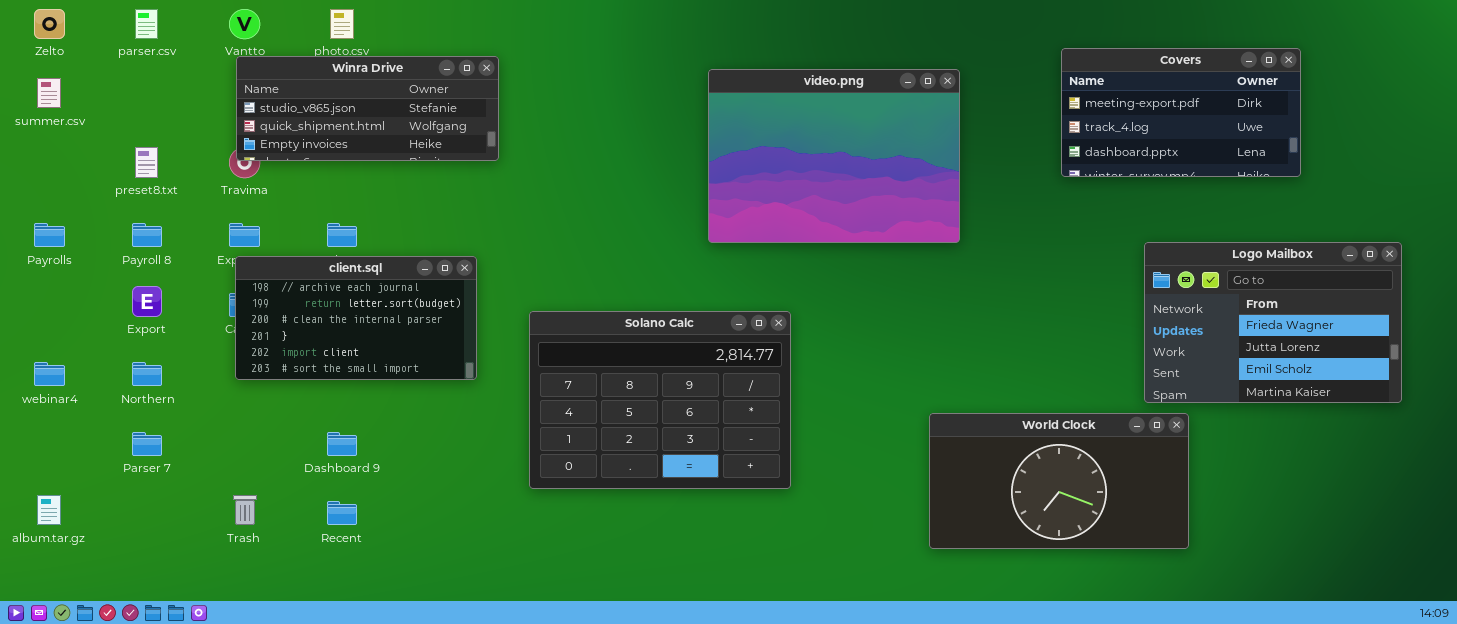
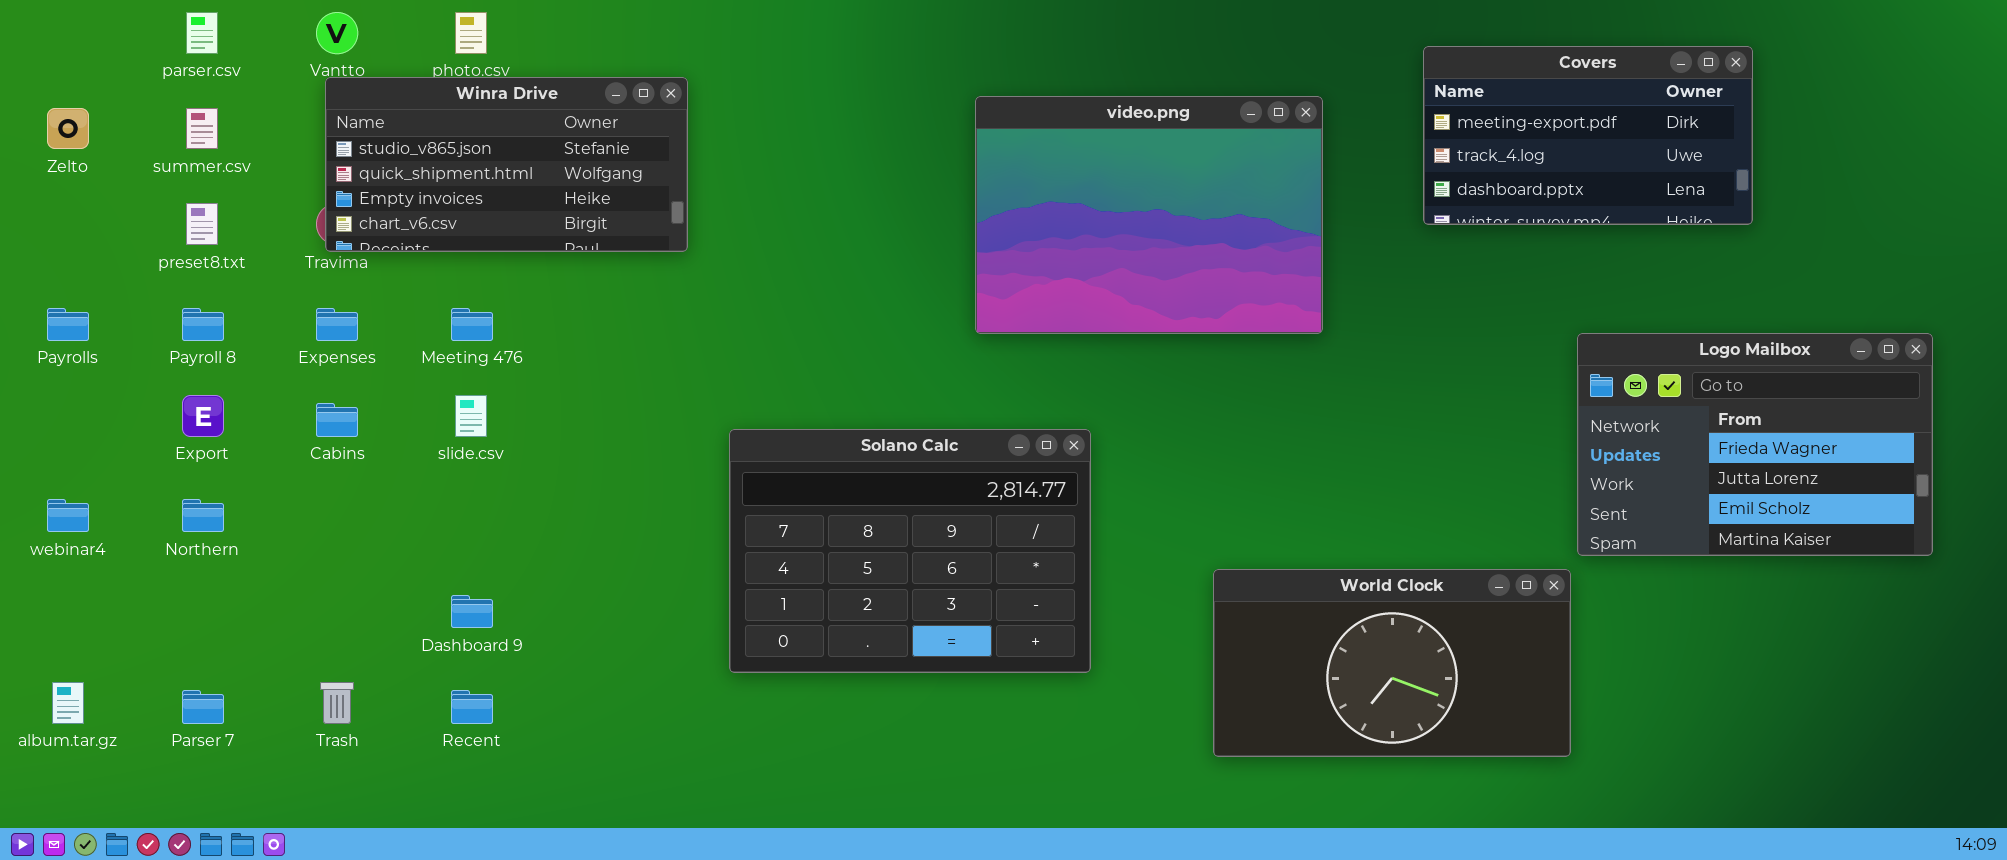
Zelto: [34,9,65,39] -> [47,108,89,149], moved
Covers: [1061,48,1301,177] -> [1423,46,1753,225], moved
Winra Drive: [236,56,499,161] -> [325,77,688,252], resized
summer.csv: [37,78,61,108] -> [186,108,218,149], moved
client.sql: [235,256,477,380] -> none, closed
World Clock: [929,413,1189,549] -> [1213,569,1571,757], moved
Parser 7: [132,432,162,456] -> [182,690,224,724], moved

